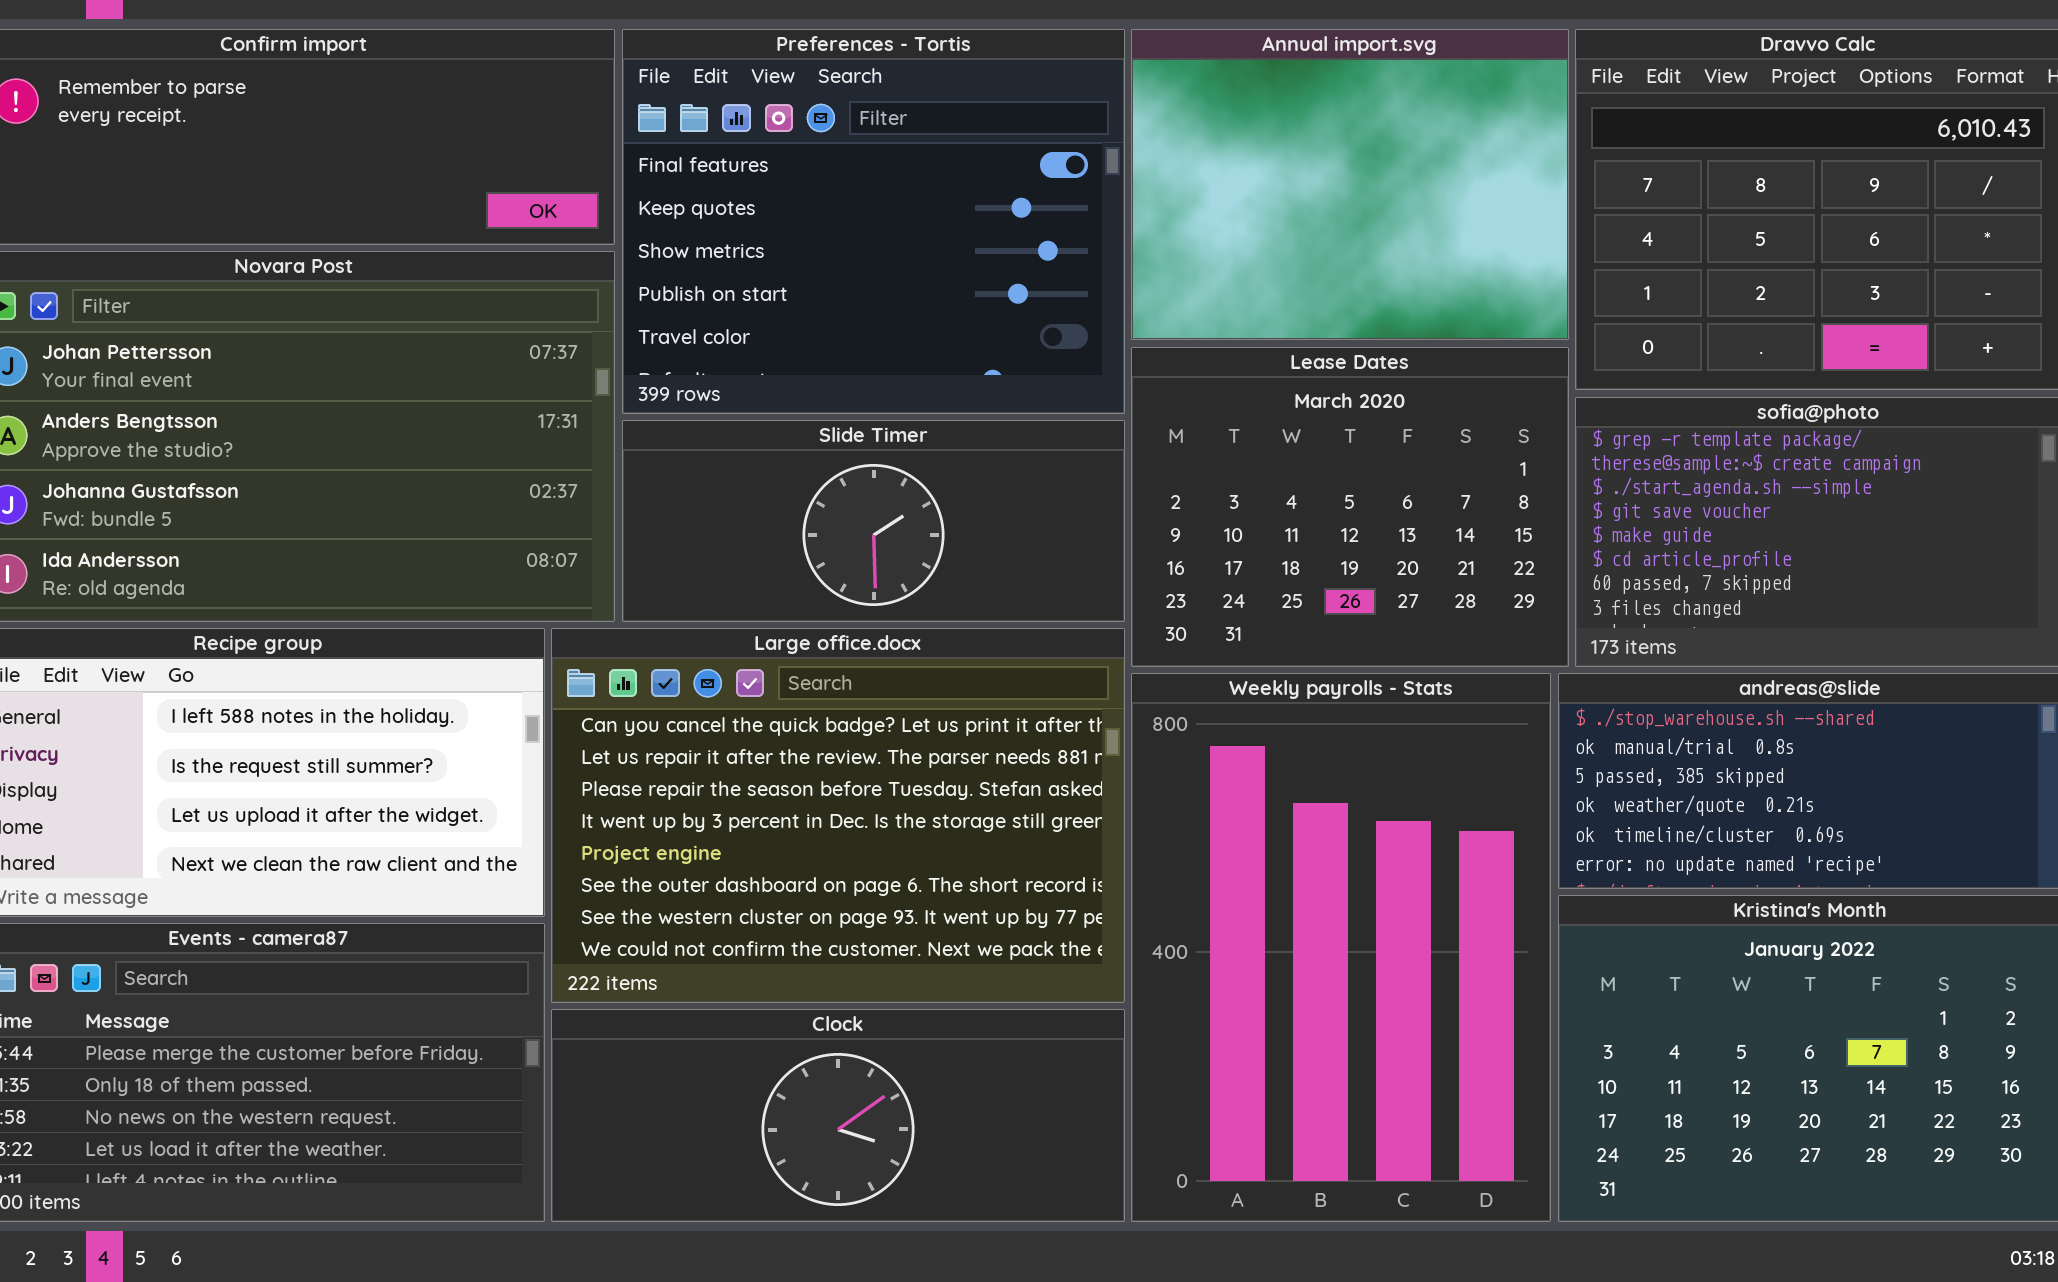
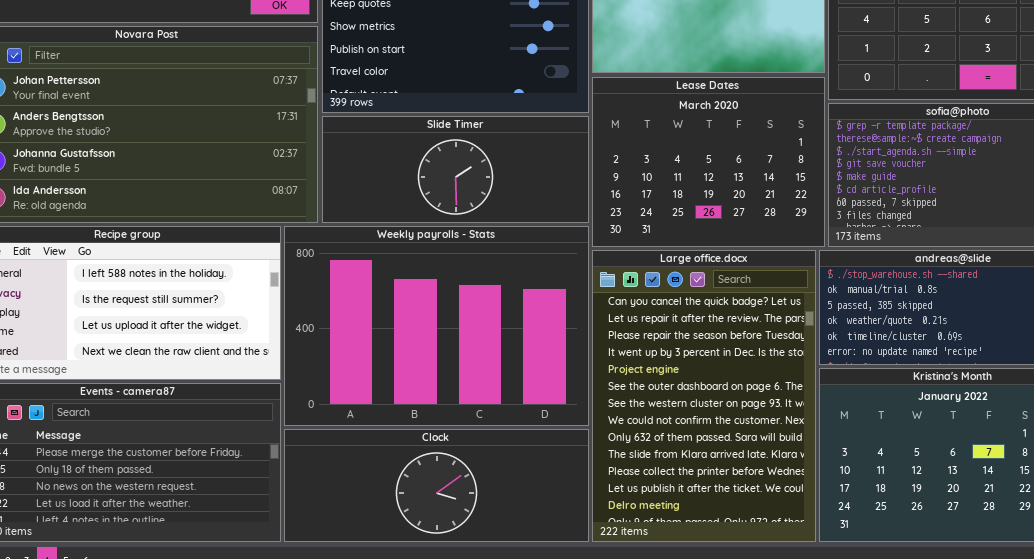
Large office.docx: [551,628,1125,1003] -> [592,250,816,542], moved, resized
Weekly payrolls - Stats: [1131,673,1551,1222] -> [284,226,589,426], moved, resized

